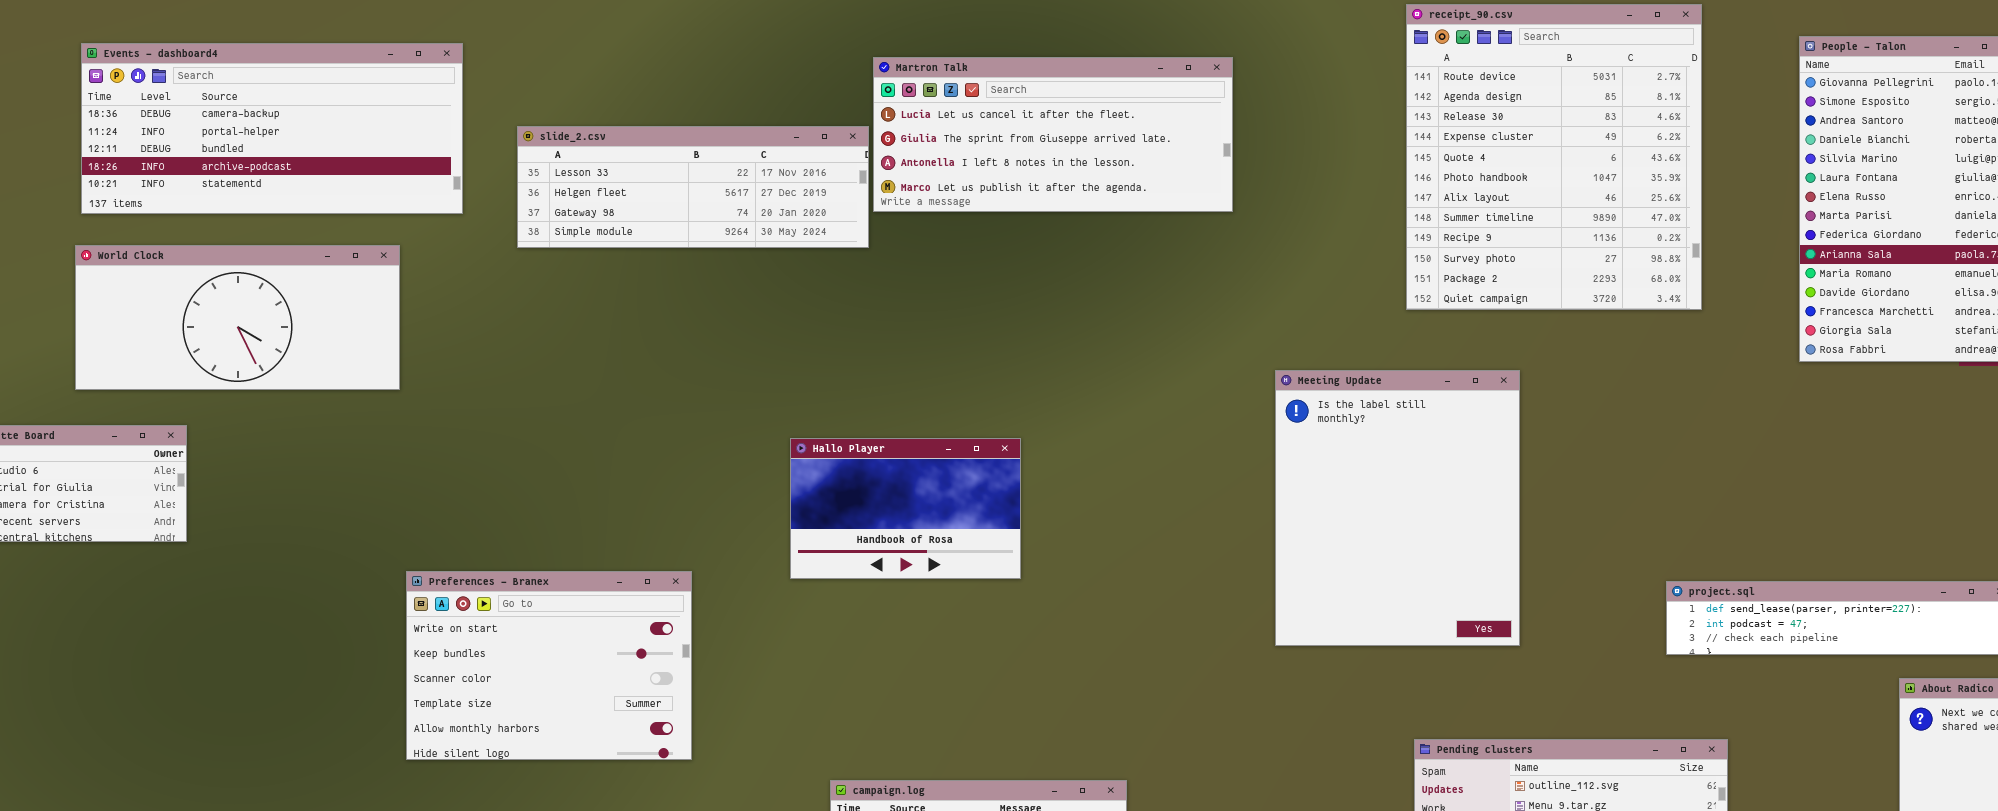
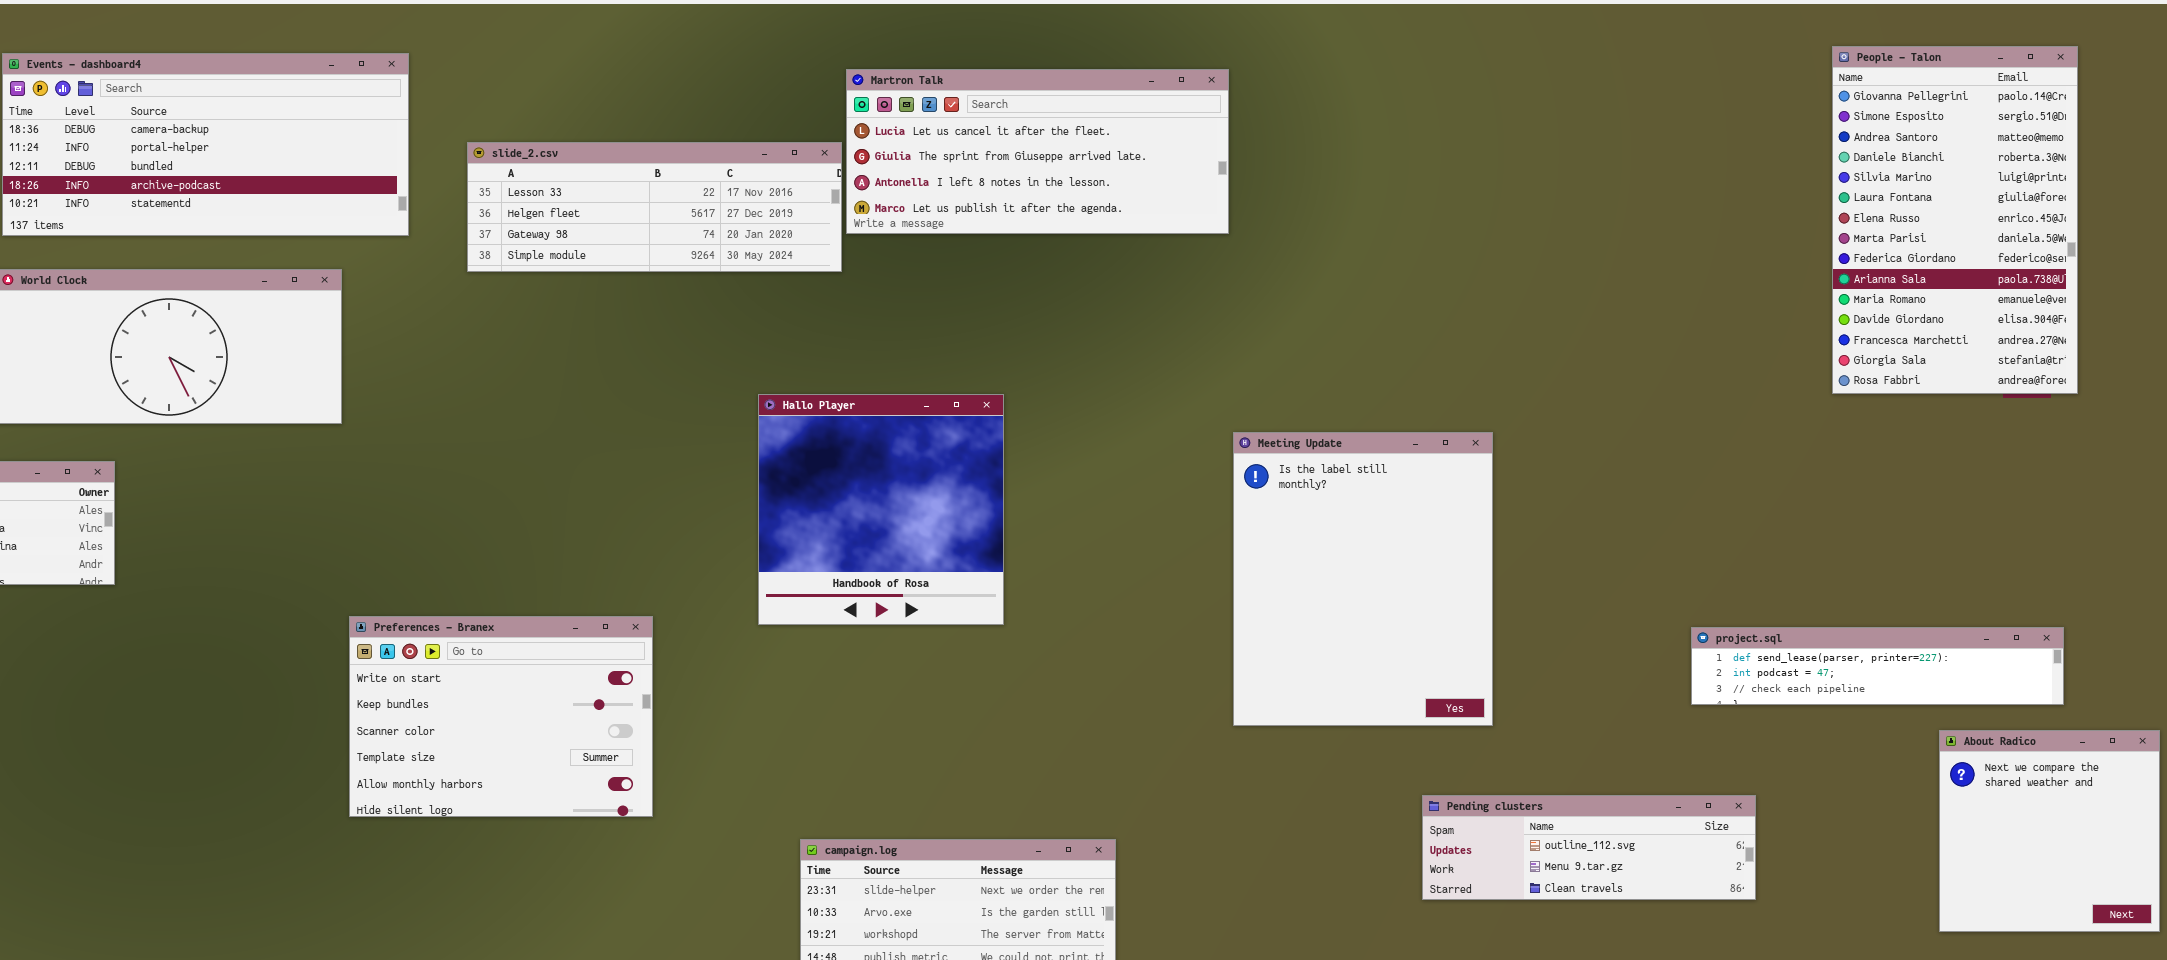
receipt_90.csv: [1406,4,1702,310] -> none, closed
Meeting Update: [1275,370,1520,646] -> [1233,432,1493,726], moved
Hallo Player: [790,438,1021,579] -> [758,394,1004,625], resized

